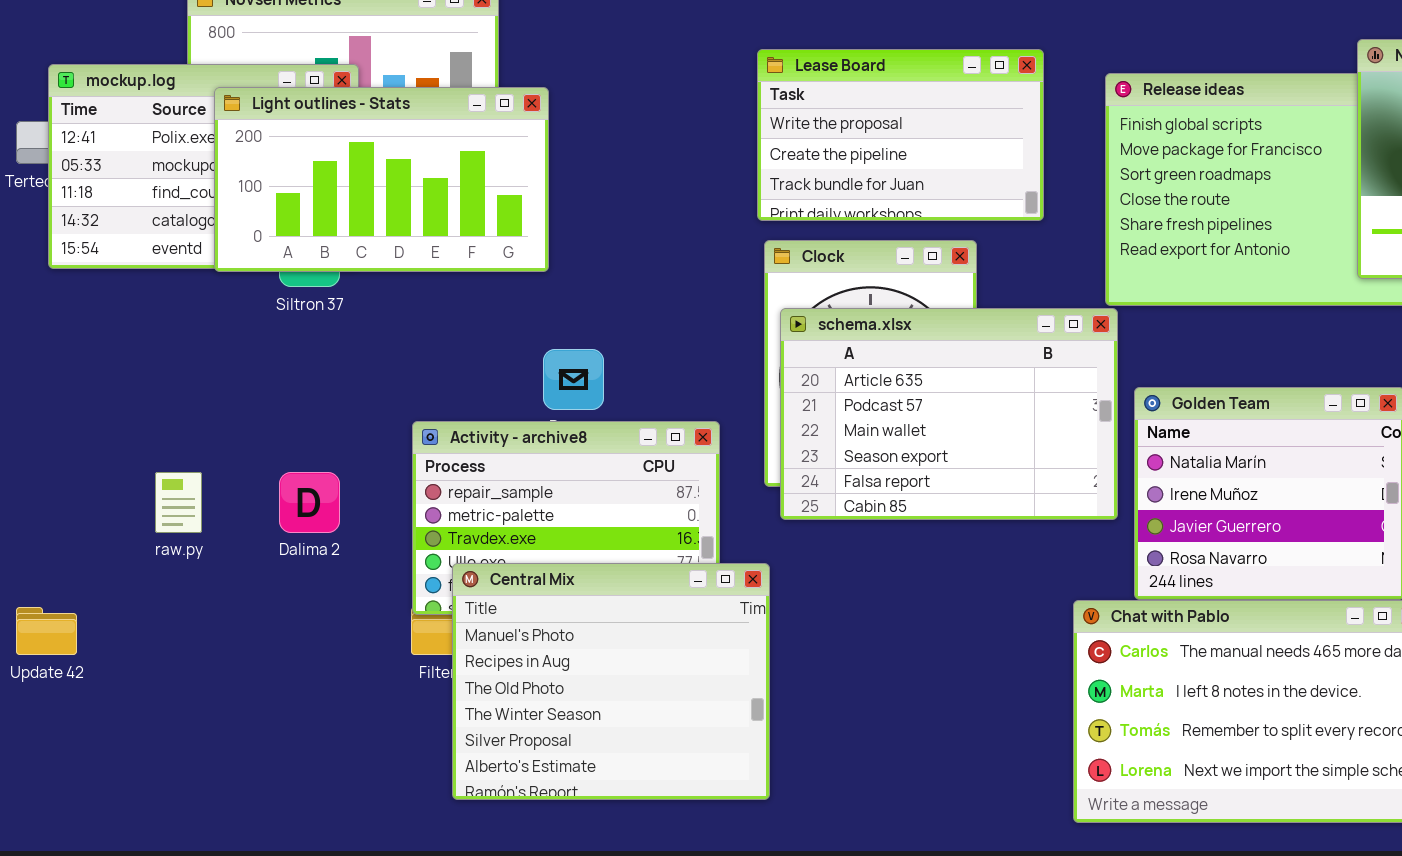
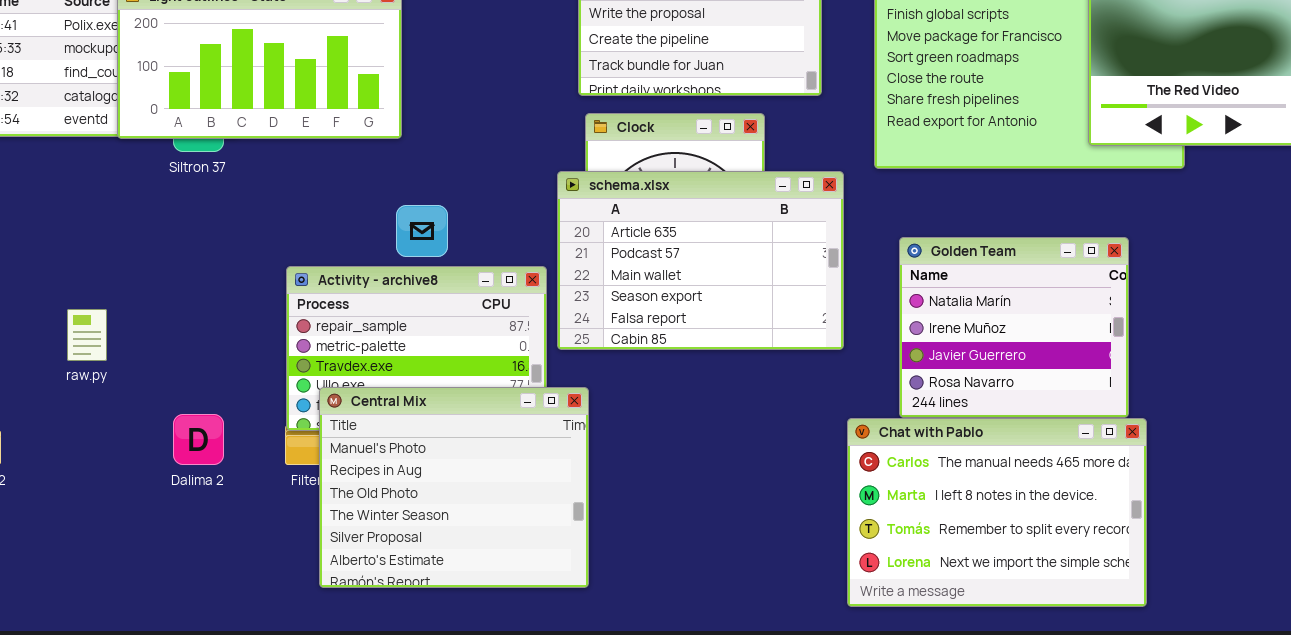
schema.xlsx: [780,308,1118,520] -> [557,171,844,350], moved
Dalima 2: [279,472,340,533] -> [173,414,224,465], moved

